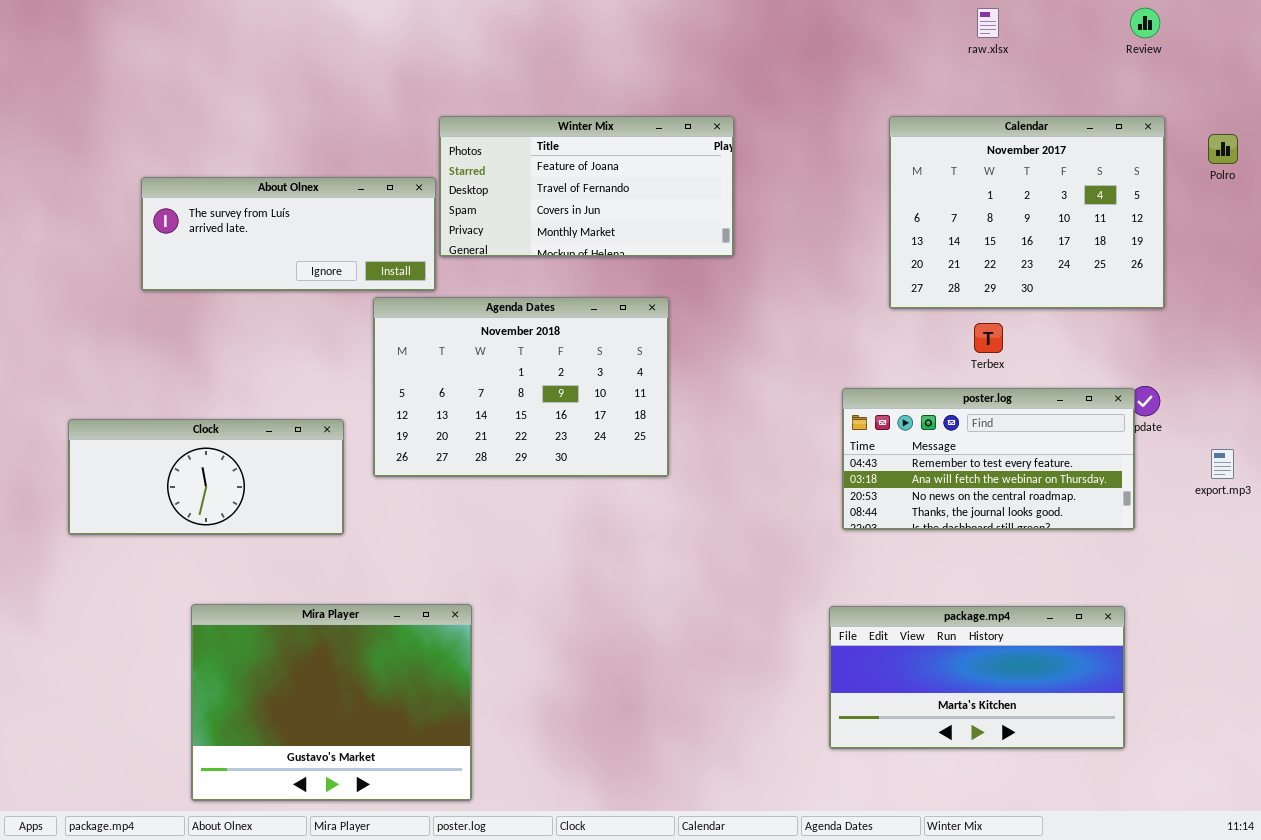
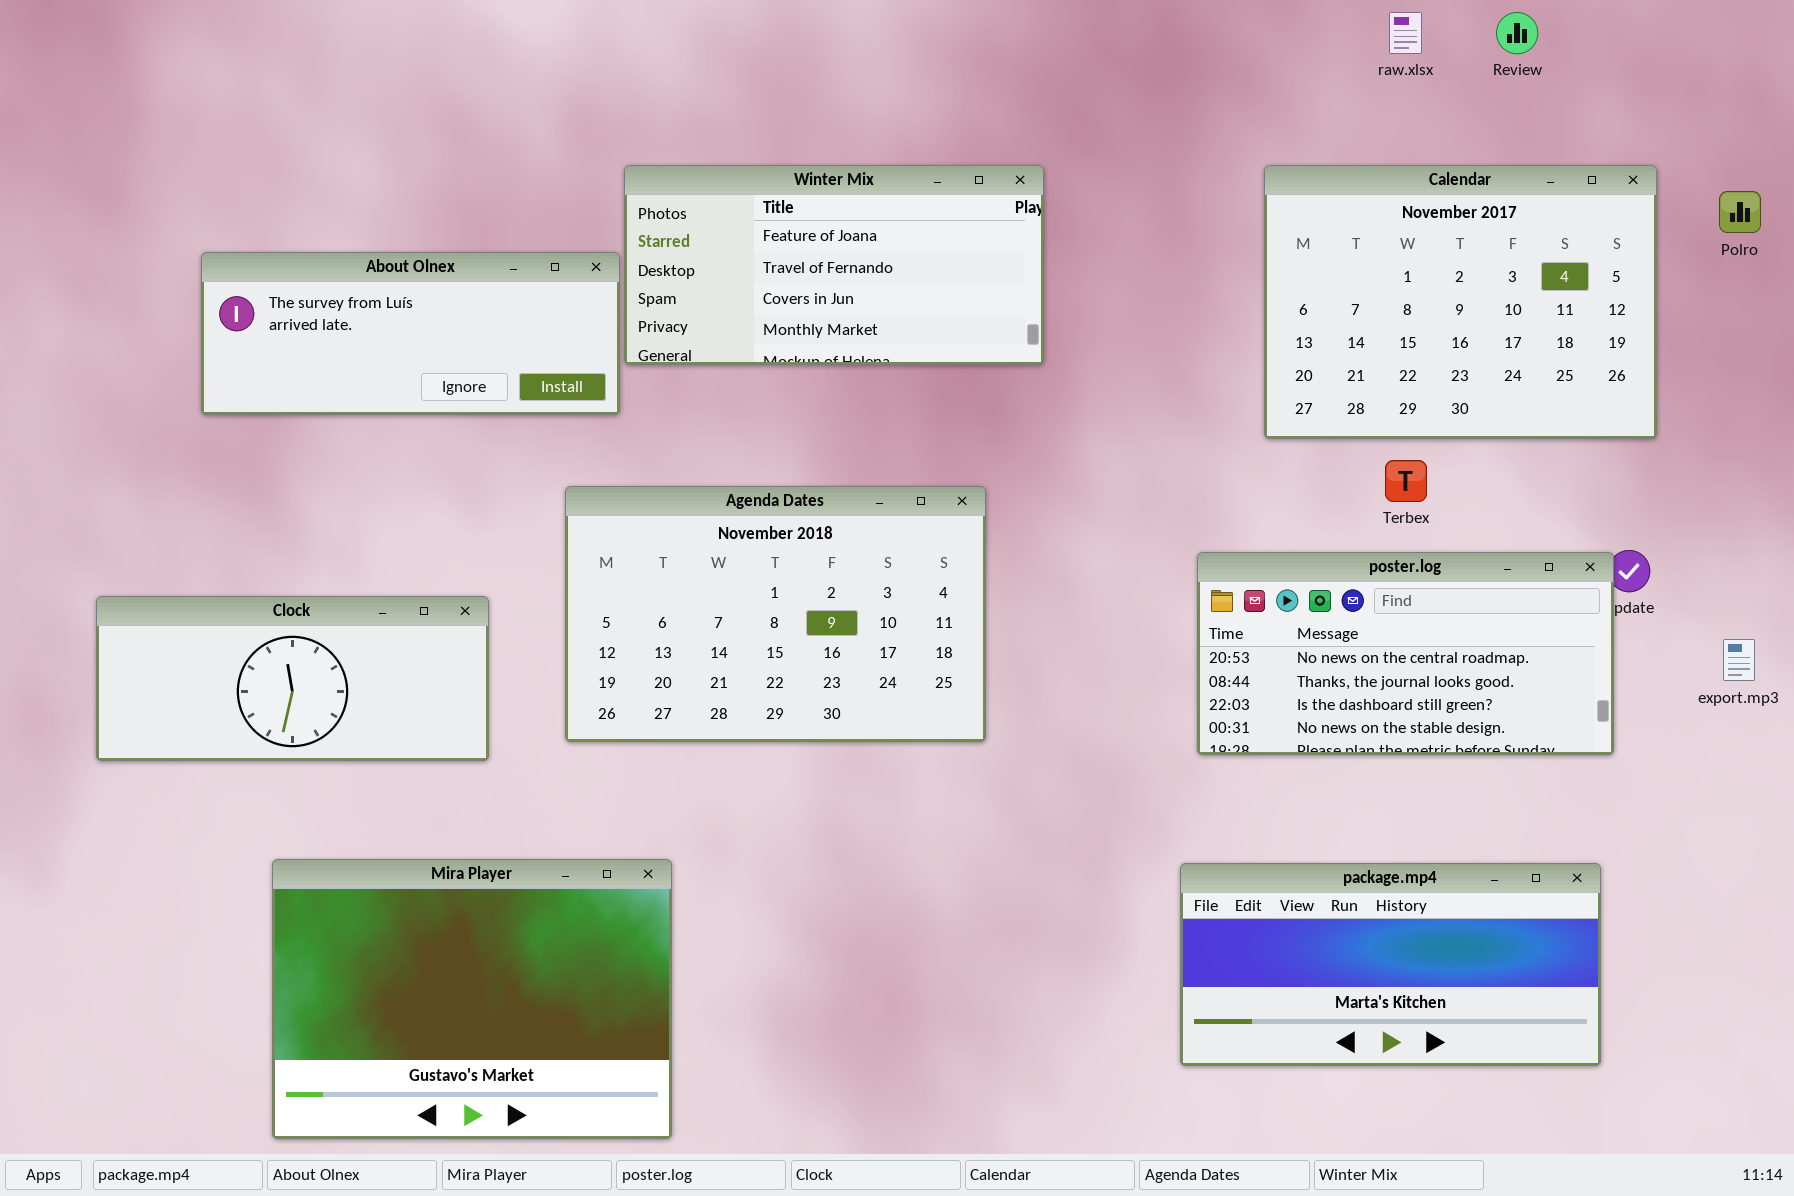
Review: [1130,8,1160,38] -> [1496,12,1538,54], moved
Agenda Dates: [373,297,669,477] -> [565,486,986,742], moved
poster.log: [842,388,1135,530] -> [1197,552,1614,755], scrolled down 2 rows

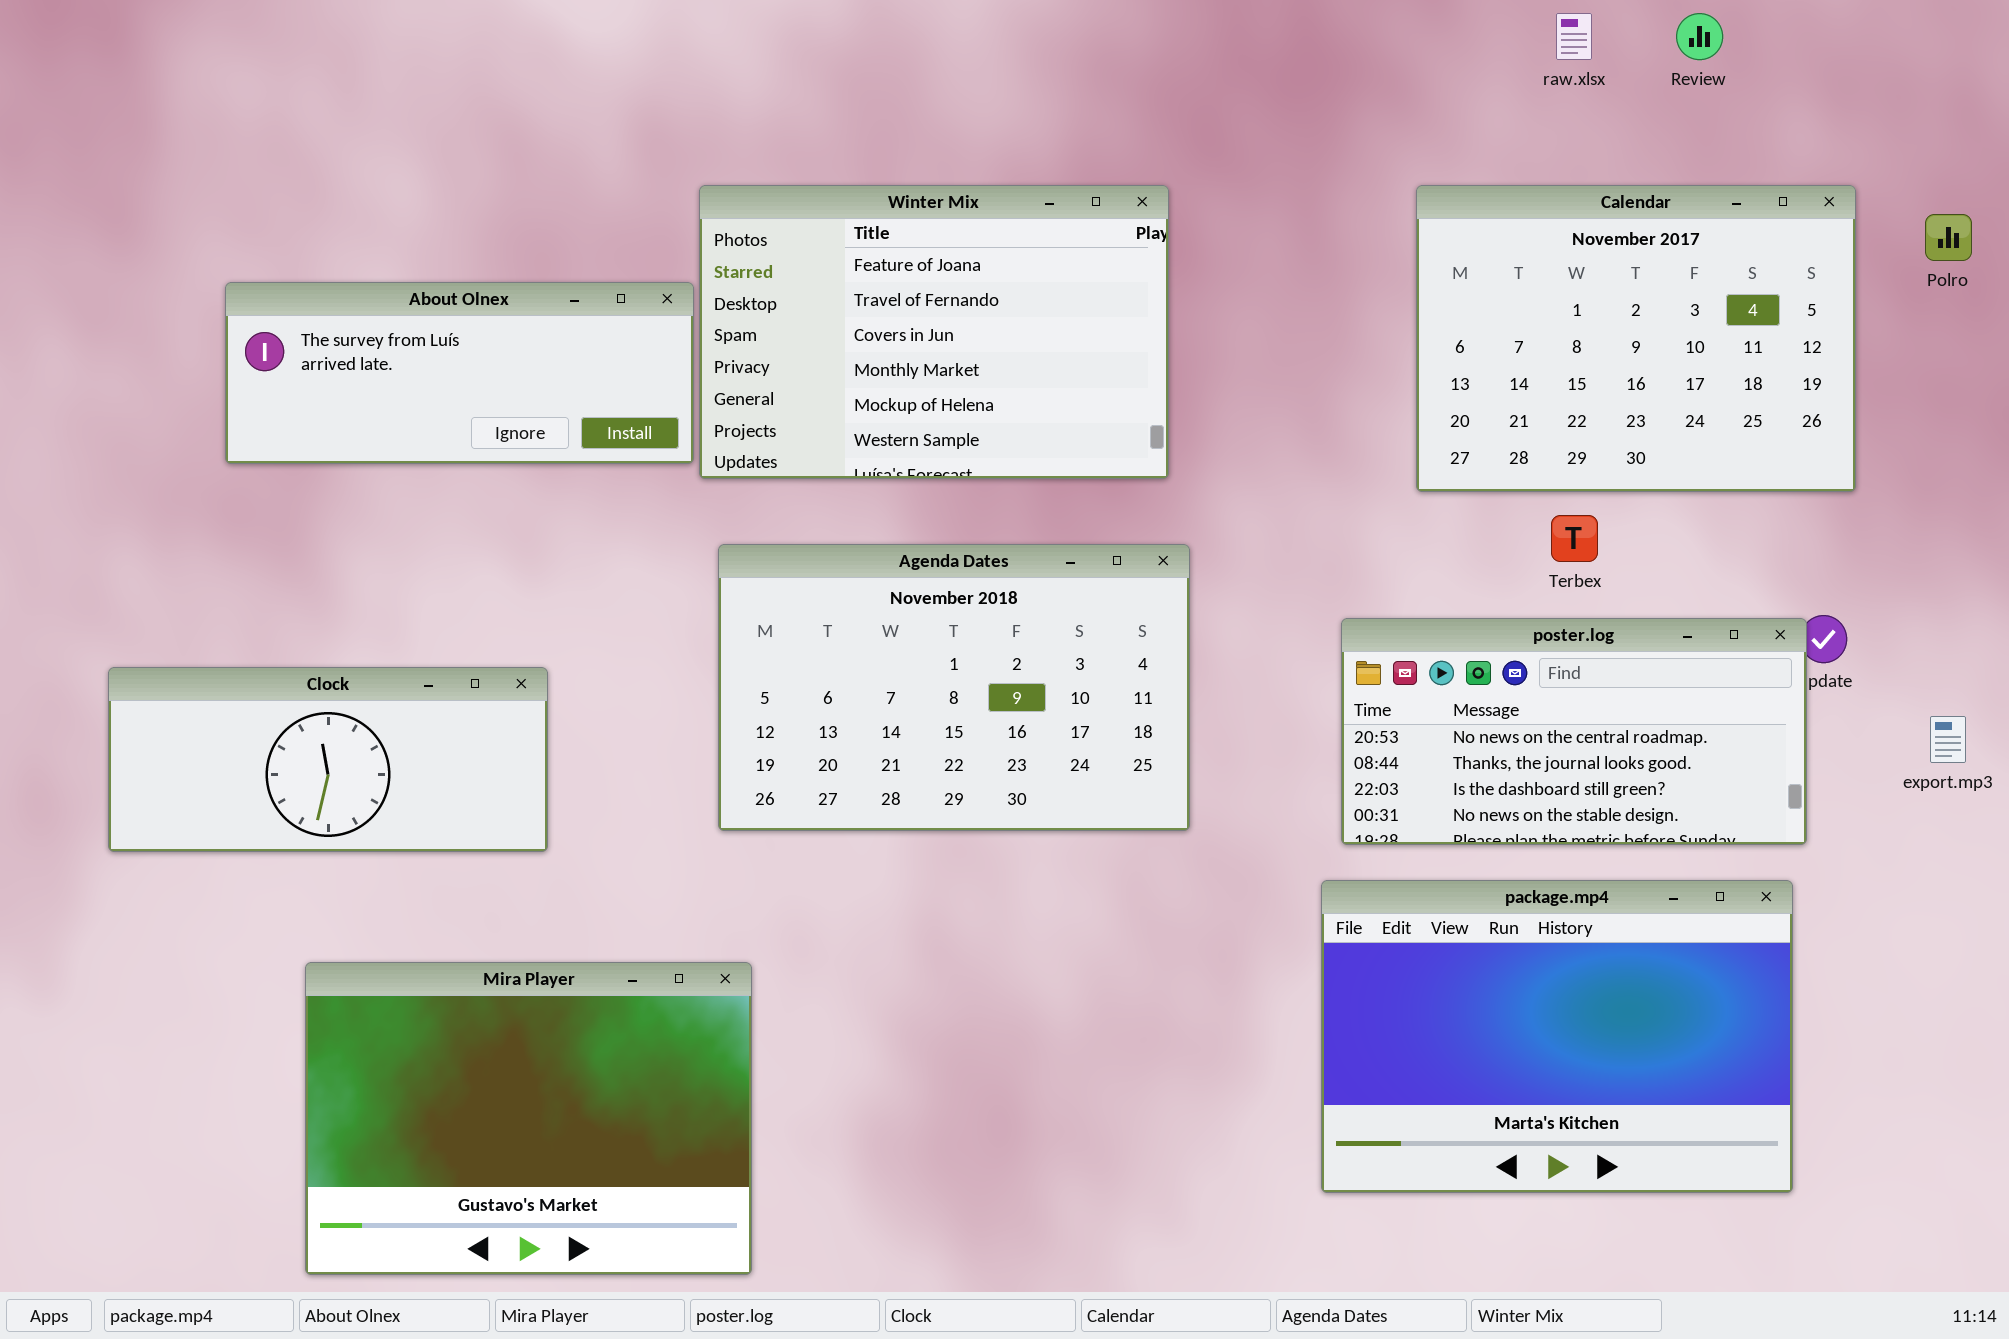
Winter Mix: [624,165,1044,365] -> [699,185,1169,479], resized
Agenda Dates: [565,486,986,742] -> [718,544,1190,831], moved
package.mp4: [1180,863,1601,1066] -> [1321,880,1793,1193], resized

